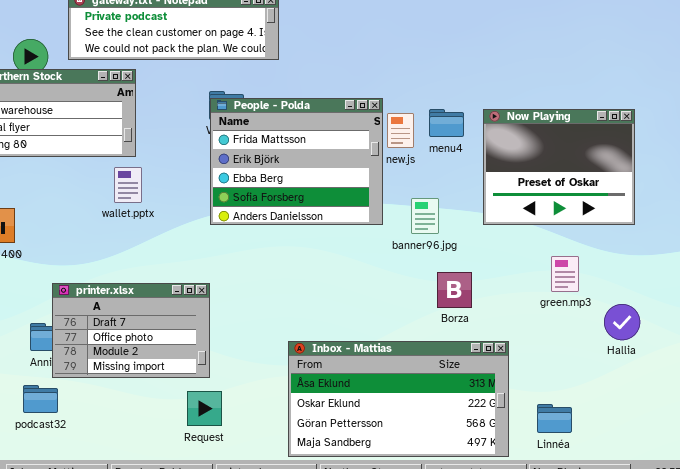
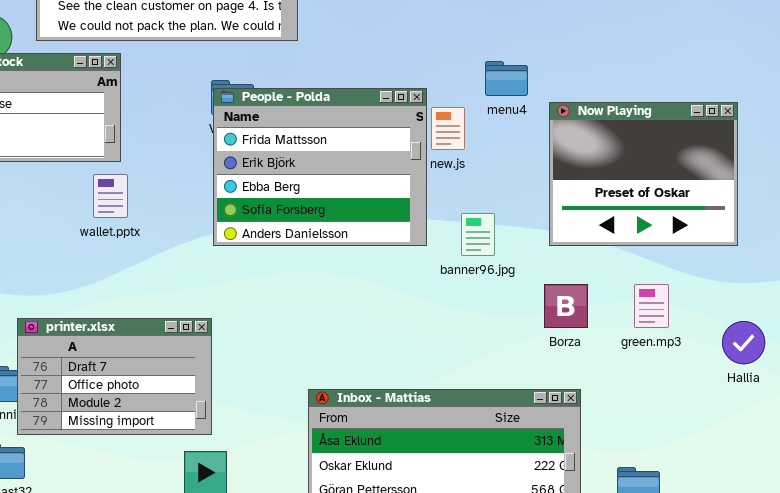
menu4: [429,109,464,137] -> [485,61,528,96], moved
Borza: [437,272,472,308] -> [544,284,588,328], moved
Hallia: [604,304,640,340] -> [722,321,765,364], moved

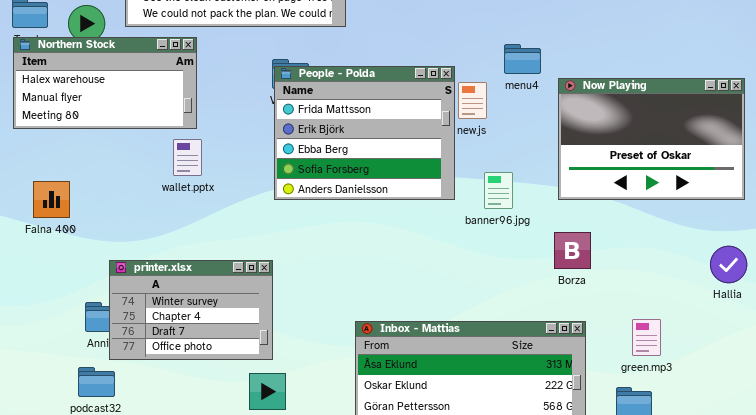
Now Playing: [549,102,738,246] -> [558,78,745,200], resized
green.mp3: [634,284,669,328] -> [632,319,661,356], moved
printer.xlsx: [17,318,212,435] -> [109,260,273,360], scrolled up 2 rows
Hallia: [722,321,765,364] -> [710,246,747,283], moved

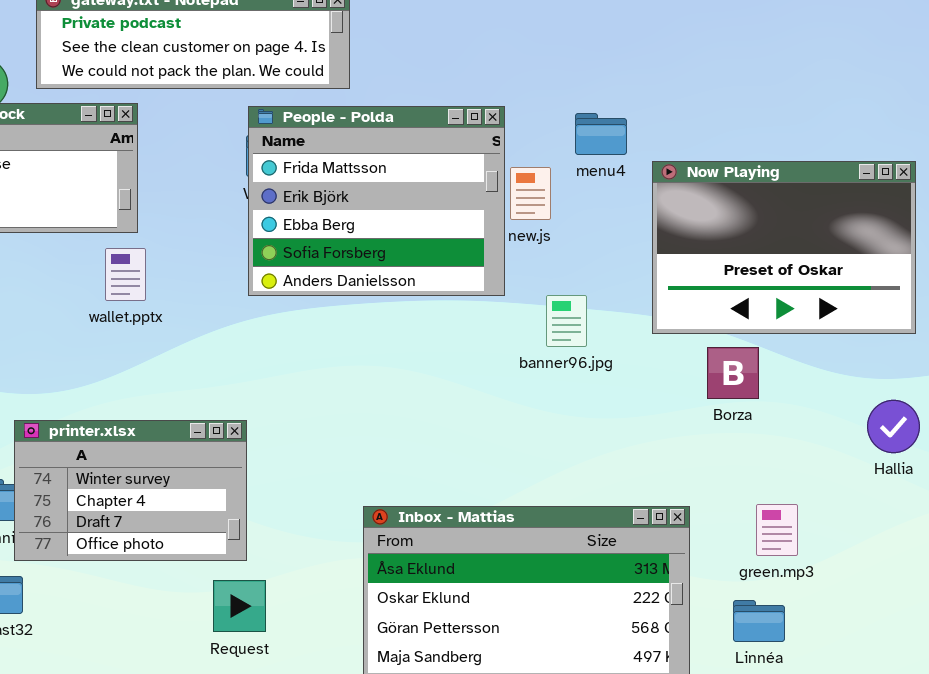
People - Polda: [274,66,455,200] -> [248,106,505,296], moved
Borza: [554,232,591,269] -> [707,347,759,399], moved

